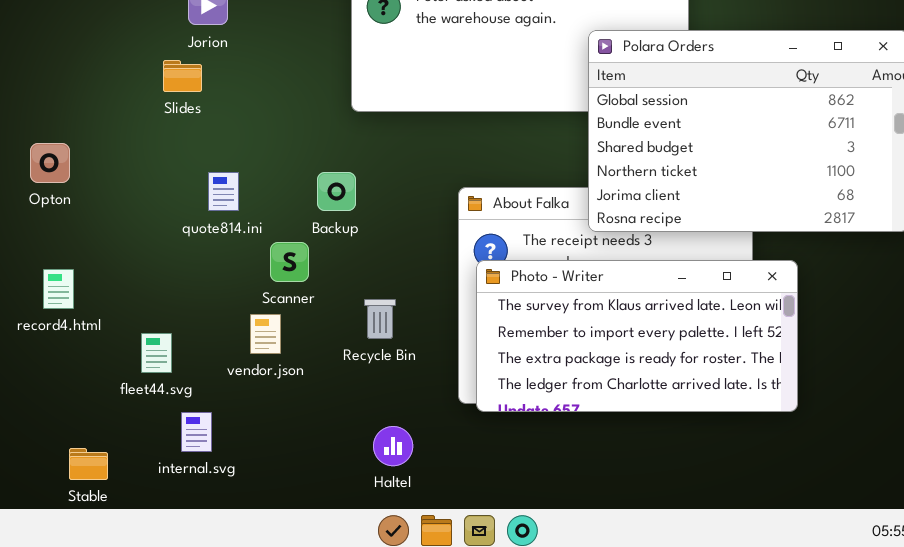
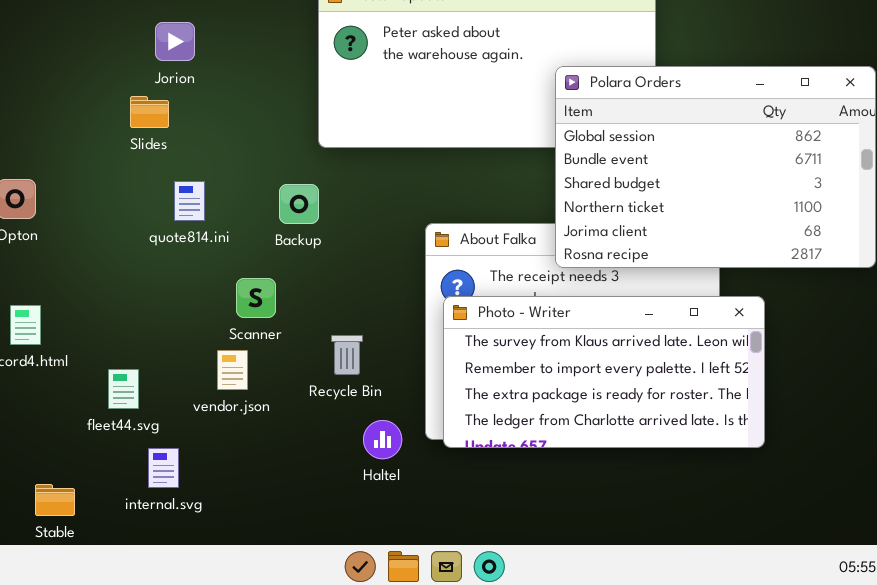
quote814.ini: [208,172,239,211] -> [174,181,205,221], moved
Backup: [317,172,356,211] -> [279,184,319,224], moved
Haltel: [373,426,413,466] -> [363,420,402,459], moved

